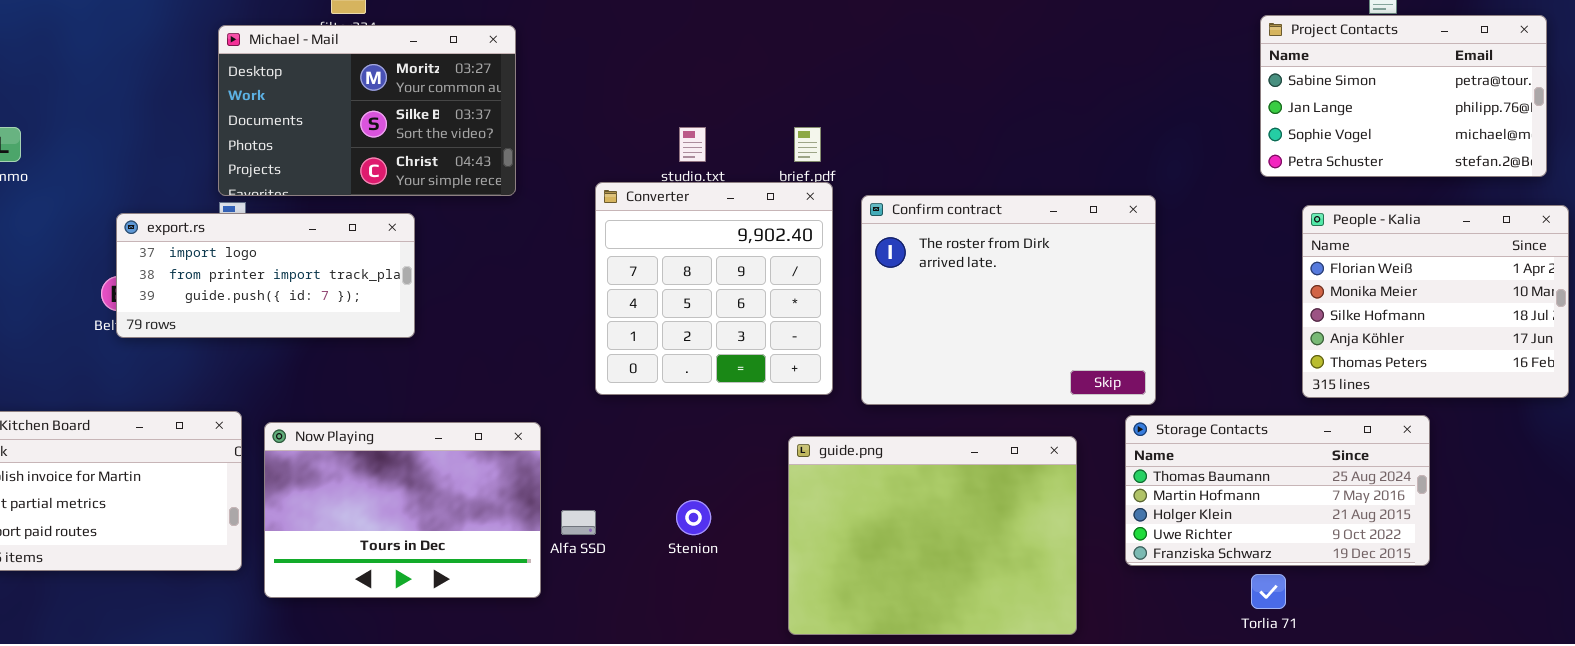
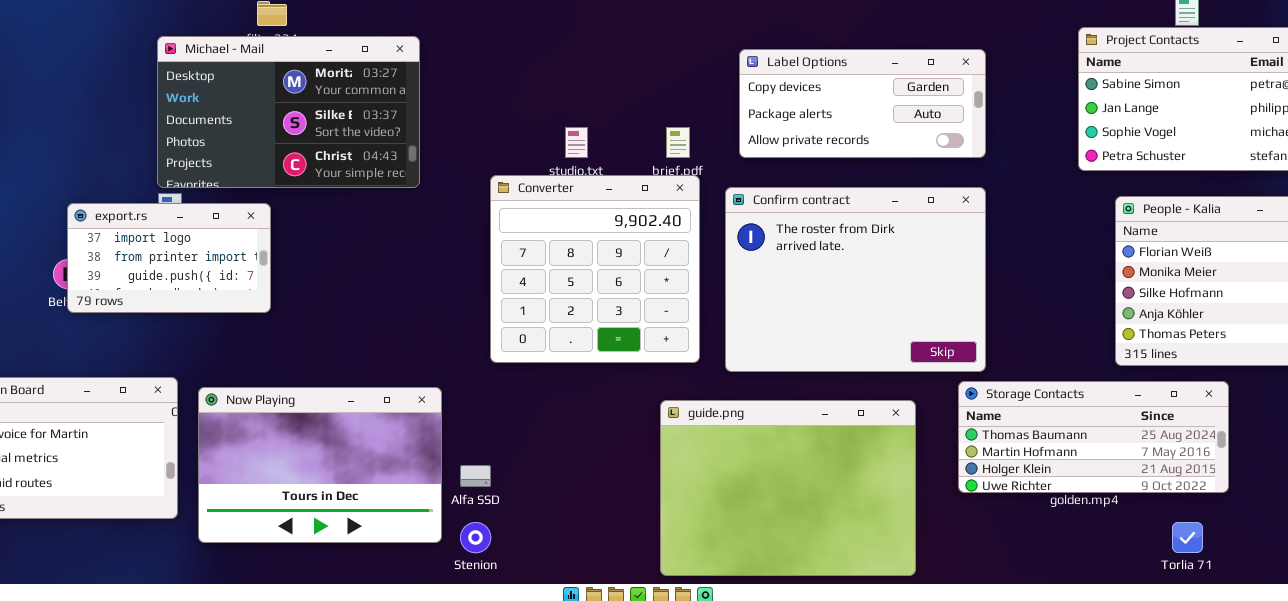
Label Options: none -> [739,49,986,158], opened
export.rs: [116,213,415,338] -> [67,203,271,313], resized
Storage Contacts: [1125,415,1430,566] -> [958,381,1229,493], resized
Stenion: [676,500,711,535] -> [460,522,491,553], moved
Torlia 71: [1251,574,1286,609] -> [1172,522,1203,553], moved

